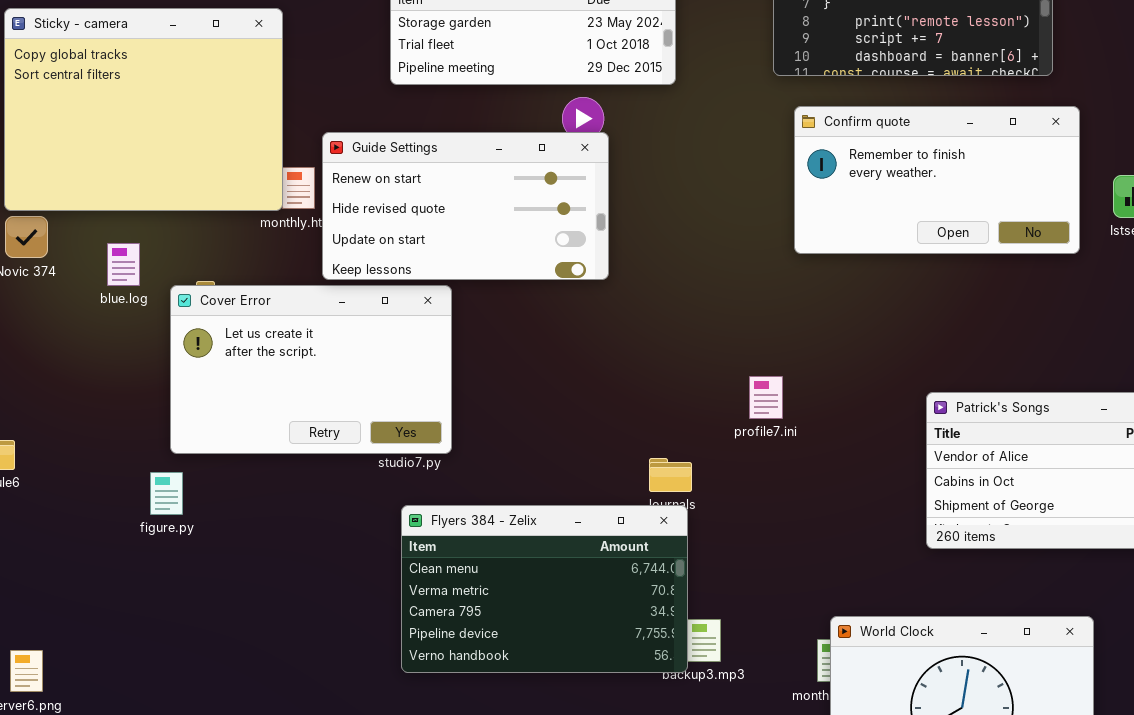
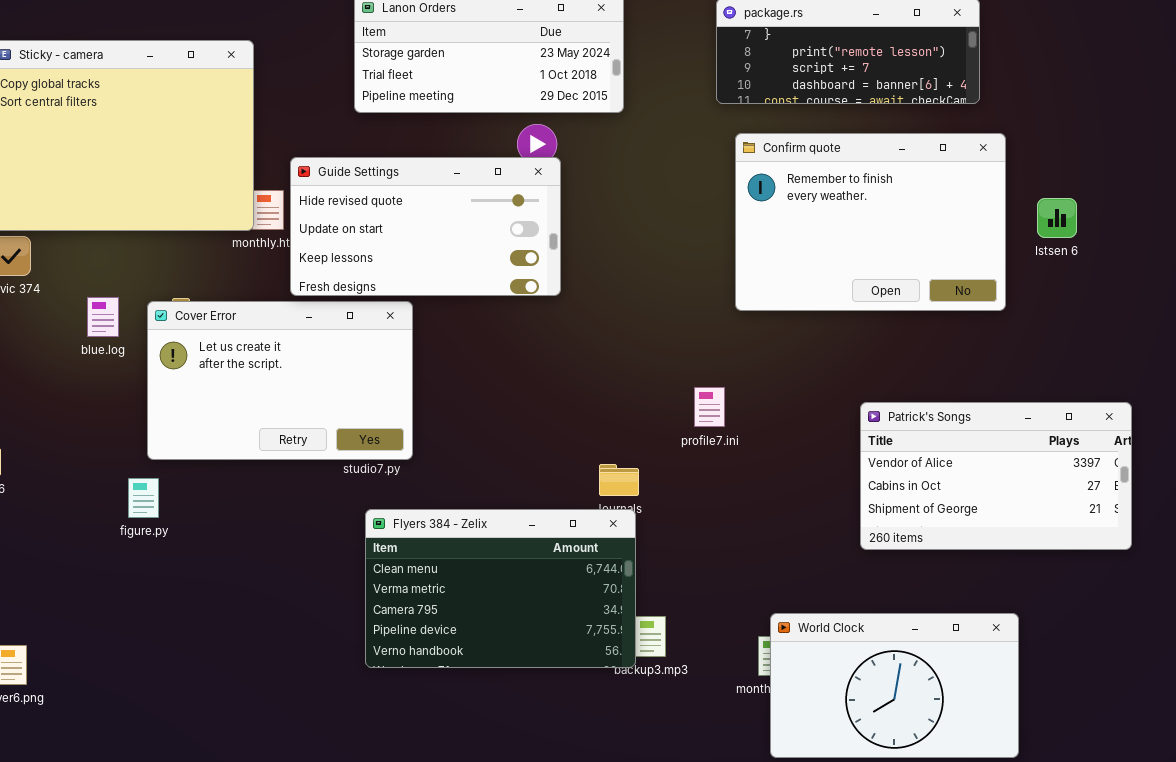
Confirm quote: [794,106,1080,254] -> [735,133,1006,311], resized
Guide Settings: [322,132,609,280] -> [290,157,561,296], scrolled down 1 row
blue.log: [107,243,140,286] -> [87,297,119,337], moved

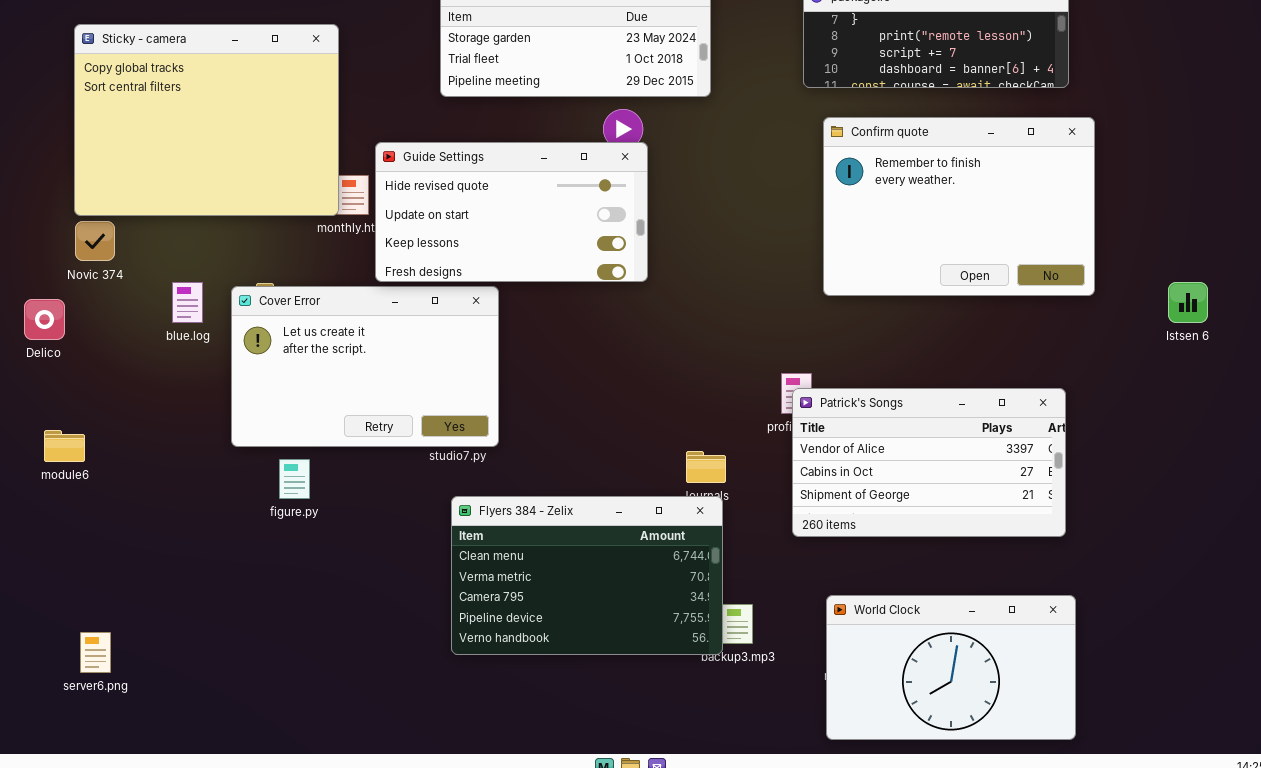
Istsen 6: [1037,198,1077,238] -> [1168,282,1208,323], moved
Patrick's Songs: [860,402,1132,550] -> [792,388,1066,537], moved
figure.py: [128,478,159,518] -> [279,459,310,499], moved
World Clock: [770,613,1019,758] -> [826,595,1076,740], moved

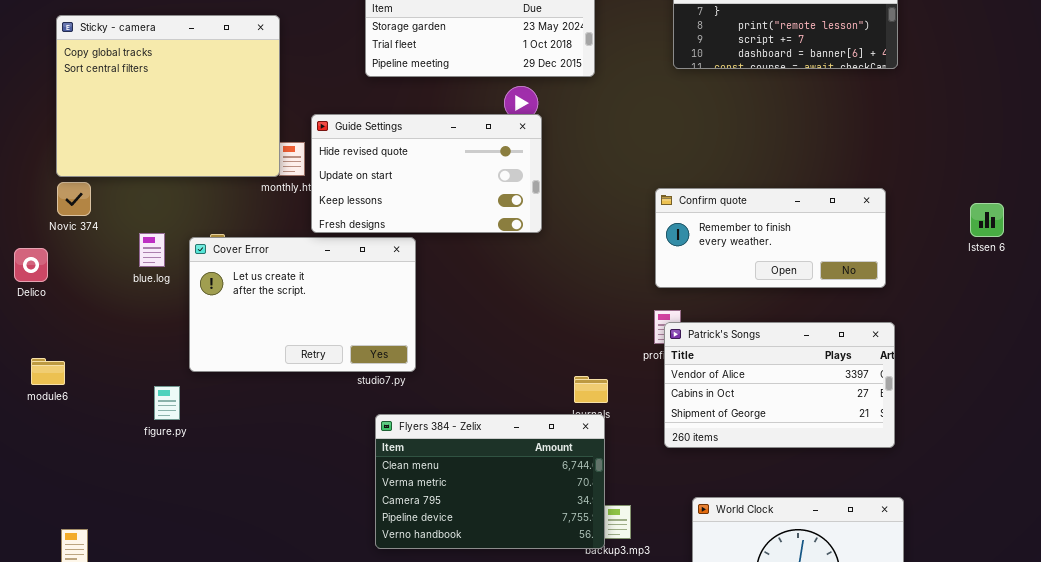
Confirm quote: [823,117,1095,296] -> [655,188,886,288], moved, resized
Istsen 6: [1168,282,1208,323] -> [970,203,1004,237], moved
figure.py: [279,459,310,499] -> [154,386,180,420], moved

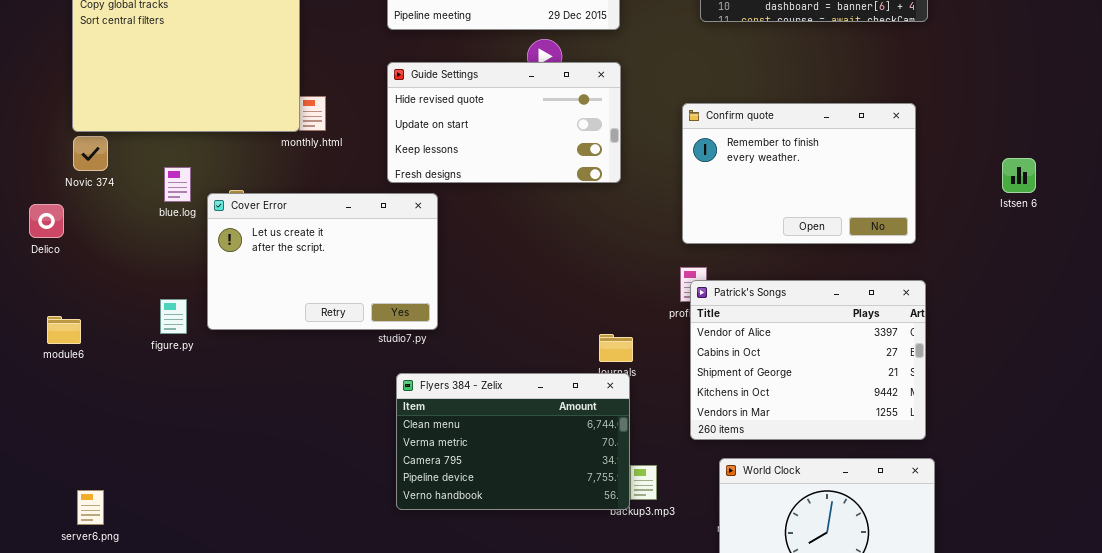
Guide Settings: [311,114,542,233] -> [387,62,621,183], moved
Confirm quote: [655,188,886,288] -> [682,103,916,244], resized
blue.log: [139,233,165,267] -> [164,167,191,202], moved
Patrick's Songs: [664,322,895,448] -> [690,280,926,440], resized
figure.py: [154,386,180,420] -> [160,299,187,334], moved

